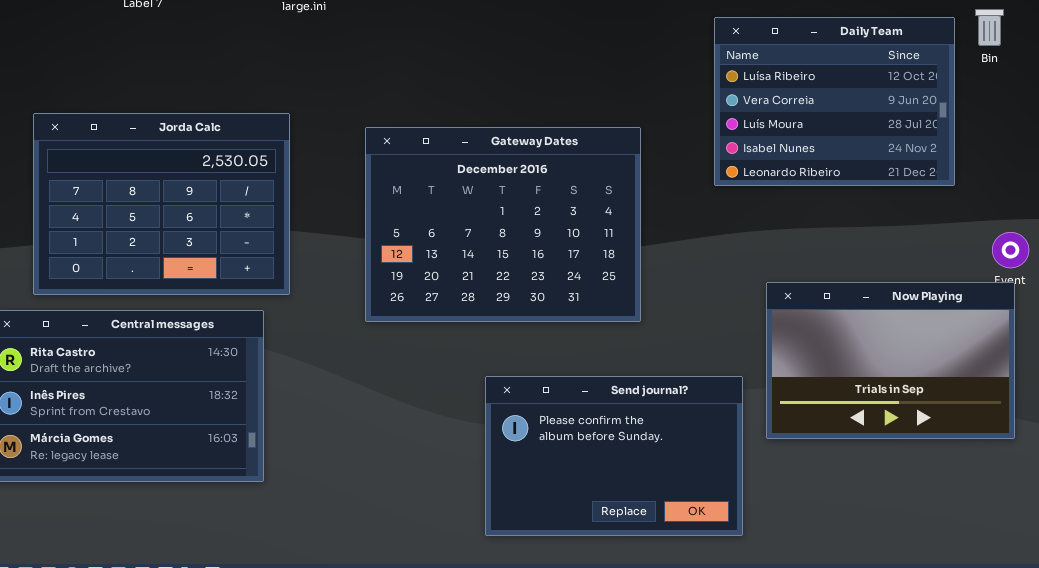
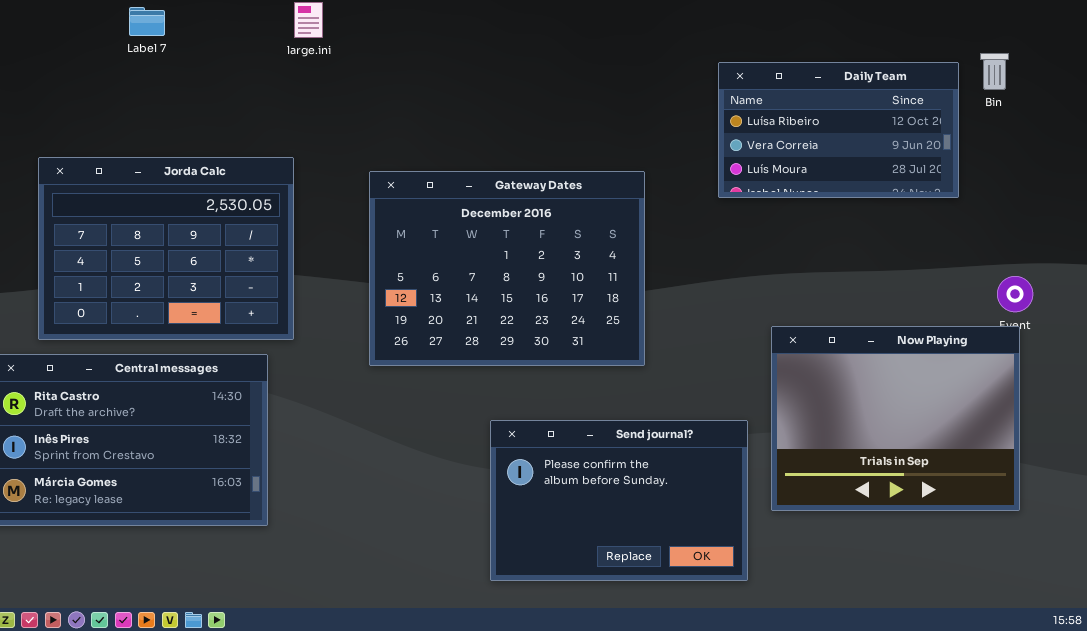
Daily Team: [714,17,955,186] -> [718,62,959,198], resized
Now Playing: [766,282,1015,439] -> [771,326,1020,511], resized

